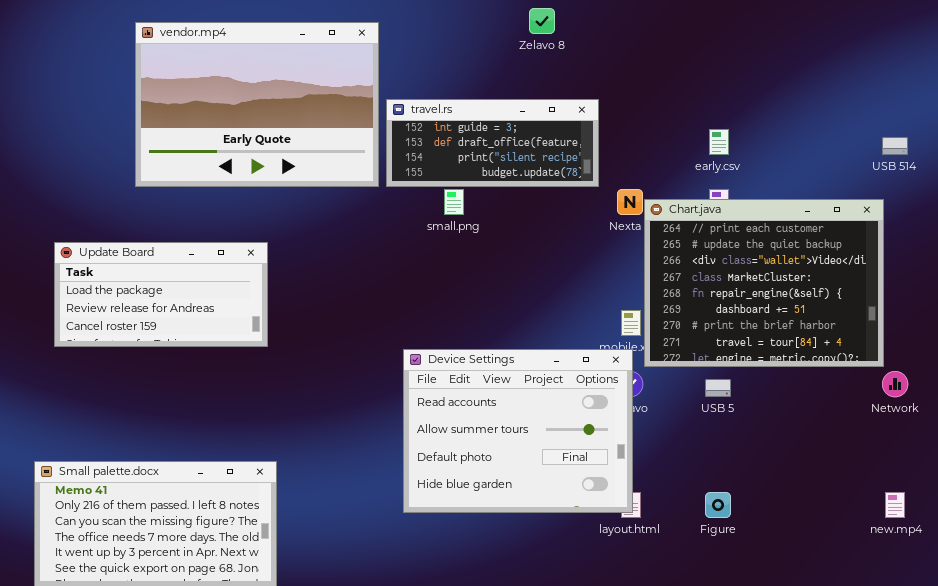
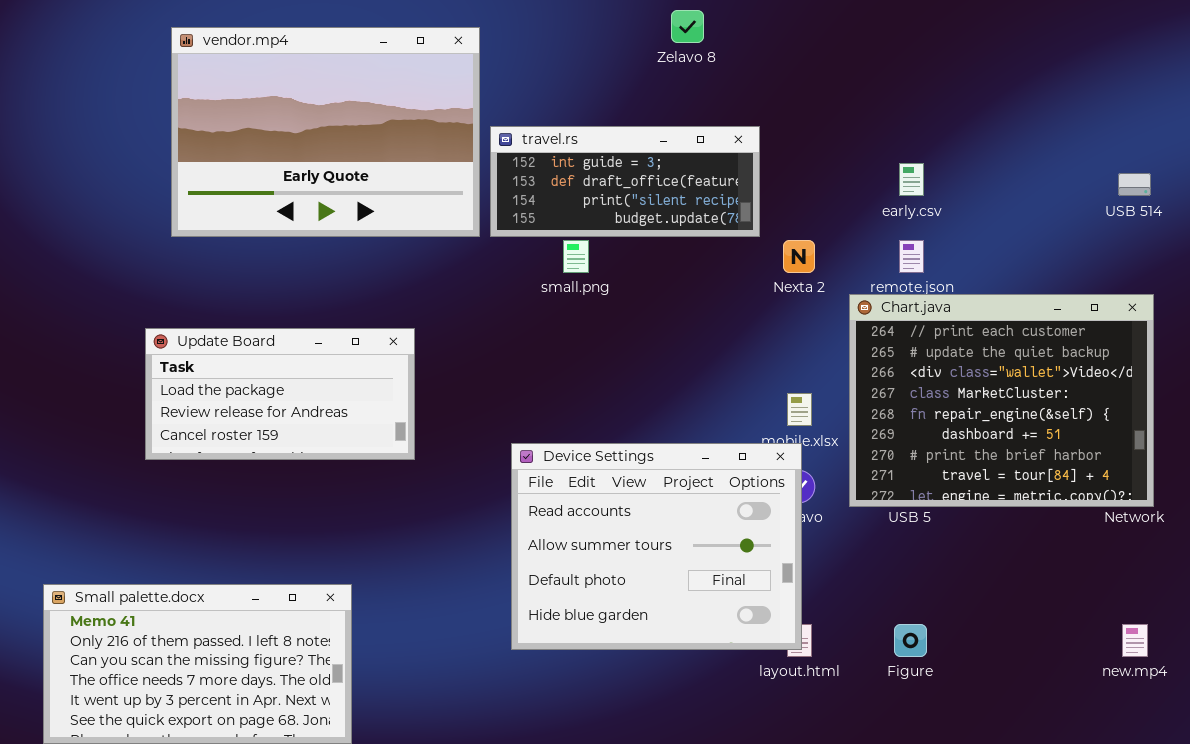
Chart.java: [644,199,884,367] -> [849,294,1154,507], moved
Update Board: [54,242,268,347] -> [145,328,415,460], moved

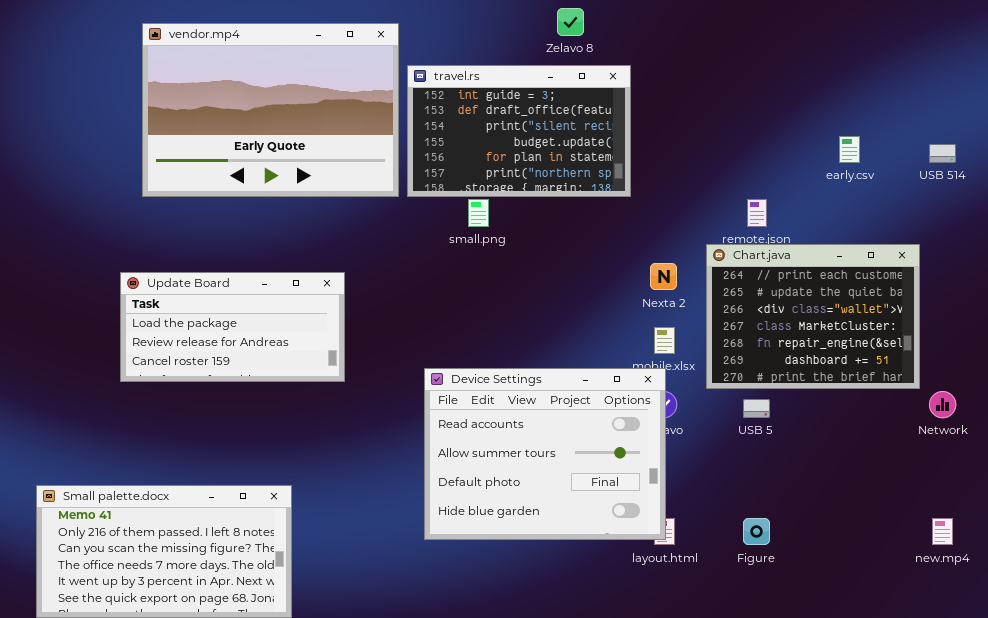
travel.rs: [490,126,760,237] -> [407,65,631,197], resized
early.csv: [899,163,924,196] -> [839,136,860,163], moved
Nexta 2: [783,240,815,273] -> [650,263,677,290], moved
Chart.java: [849,294,1154,507] -> [706,244,920,389], resized

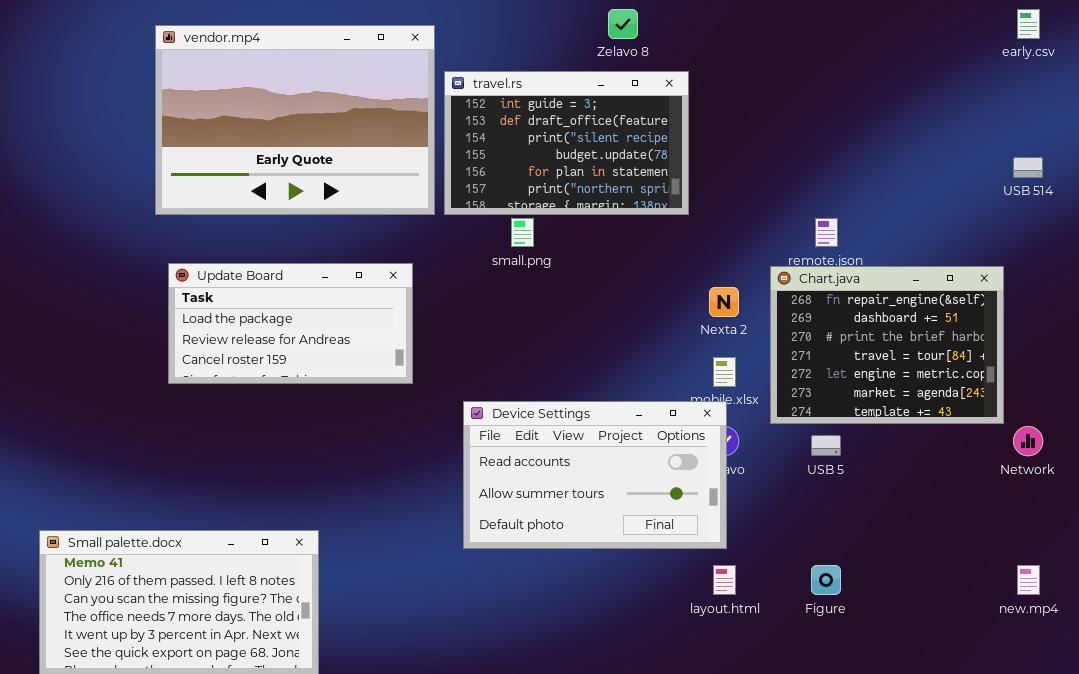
early.csv: [839,136,860,163] -> [1017,9,1040,39], moved
Chart.java: [706,244,920,389] -> [770,266,1004,424], scrolled down 4 rows
Update Board: [120,272,345,382] -> [168,263,413,384], moved
Device Settings: [424,368,666,540] -> [463,401,727,549], resized

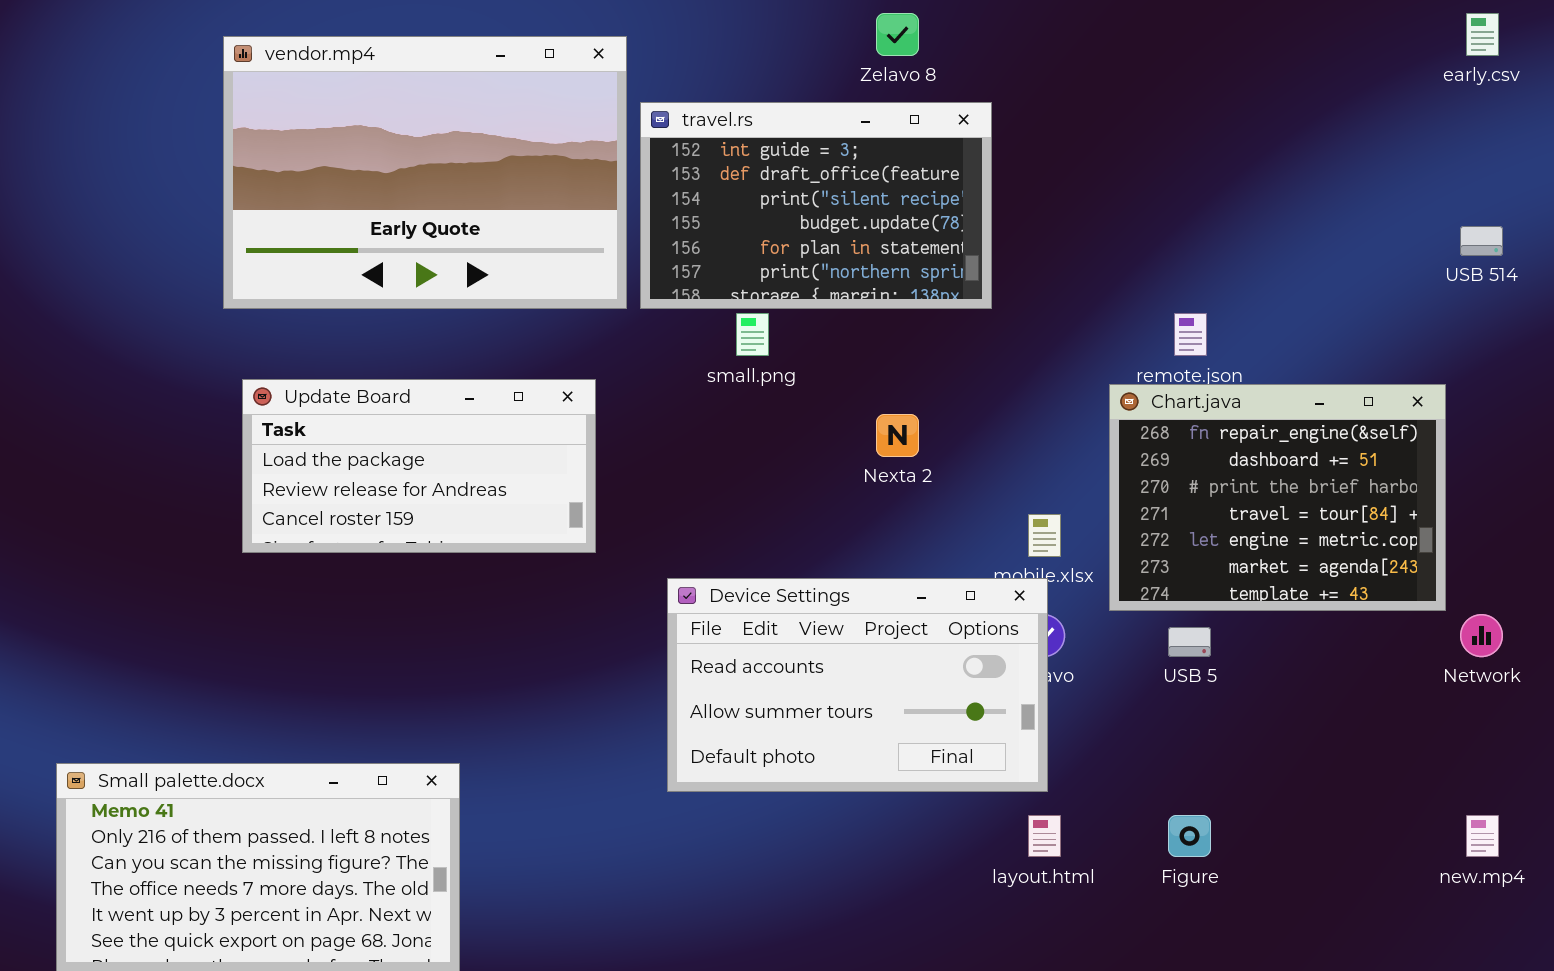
Nexta 2: [709,287,739,317] -> [876,414,919,457], moved

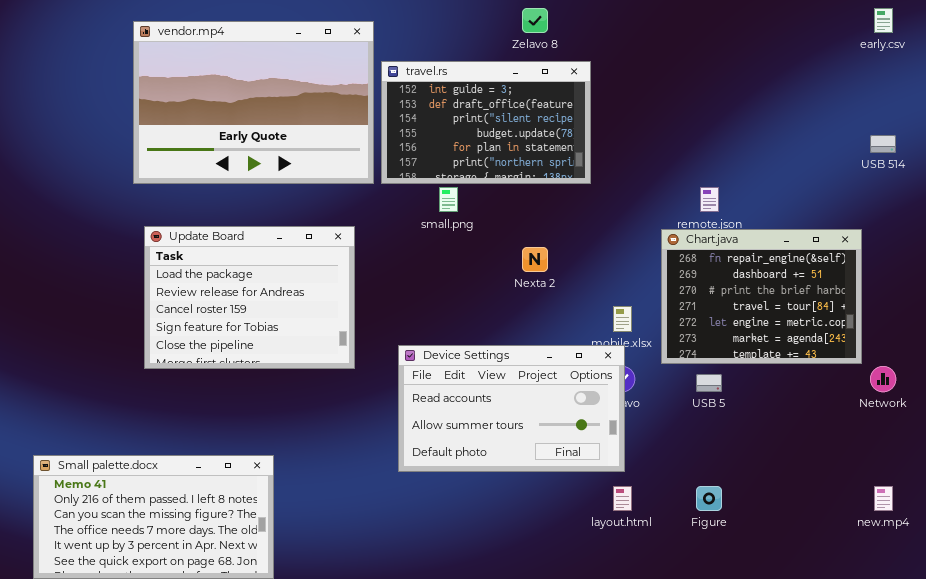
Update Board: [242,379,596,553] -> [144,226,355,369], resized

